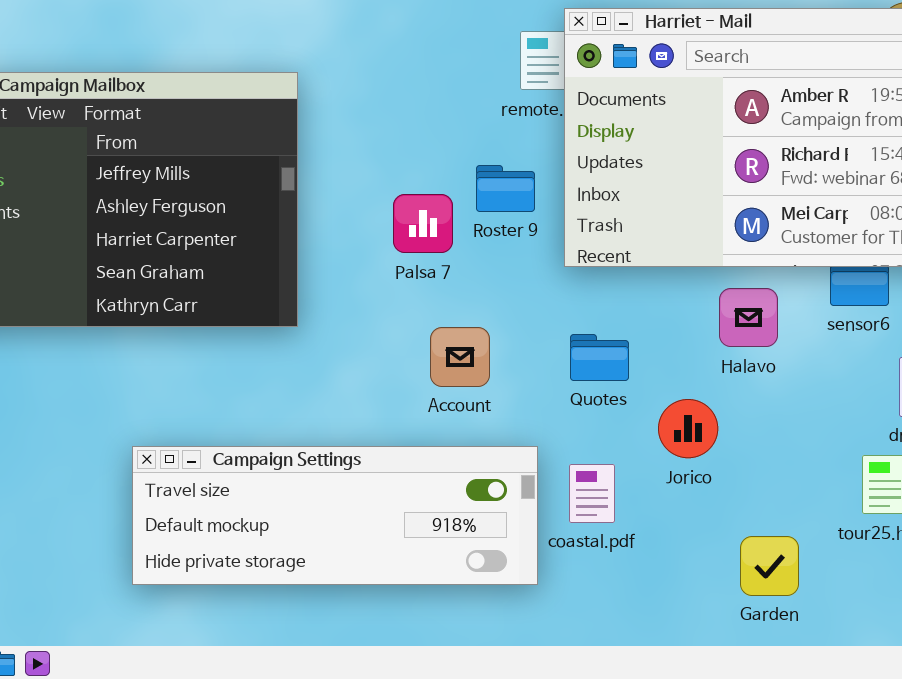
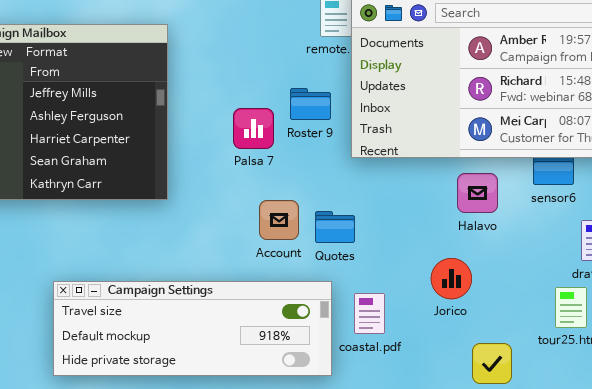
Quotes: [570,334,629,381] -> [315,211,355,243], moved
Jorico: [658,399,718,458] -> [431,258,472,299], moved

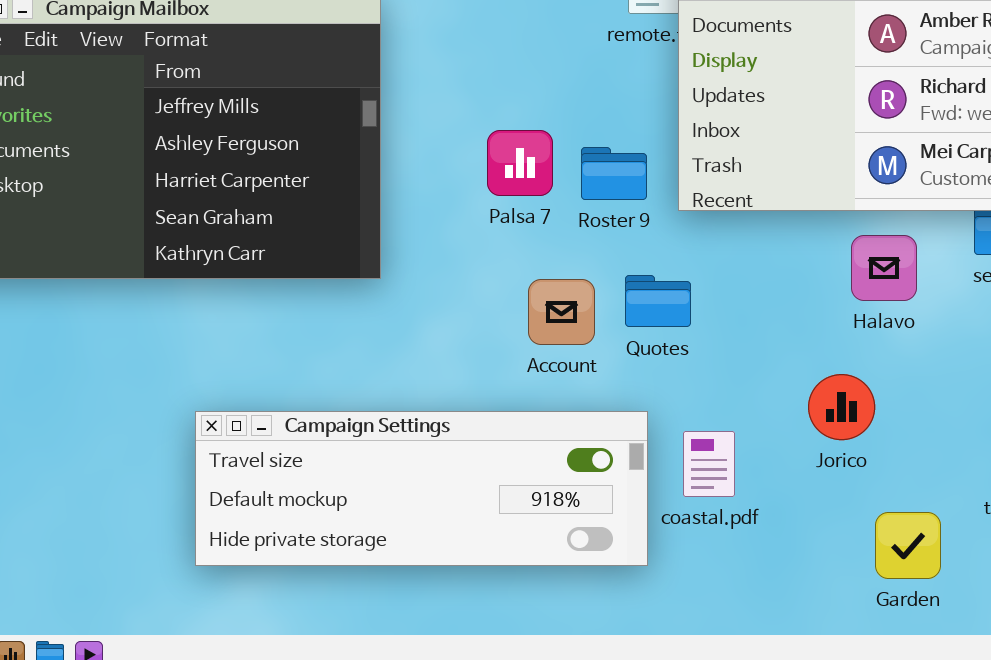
Roster 9: [290,88,331,120] -> [581,147,647,200], moved
Quotes: [315,211,355,243] -> [625,275,691,327], moved

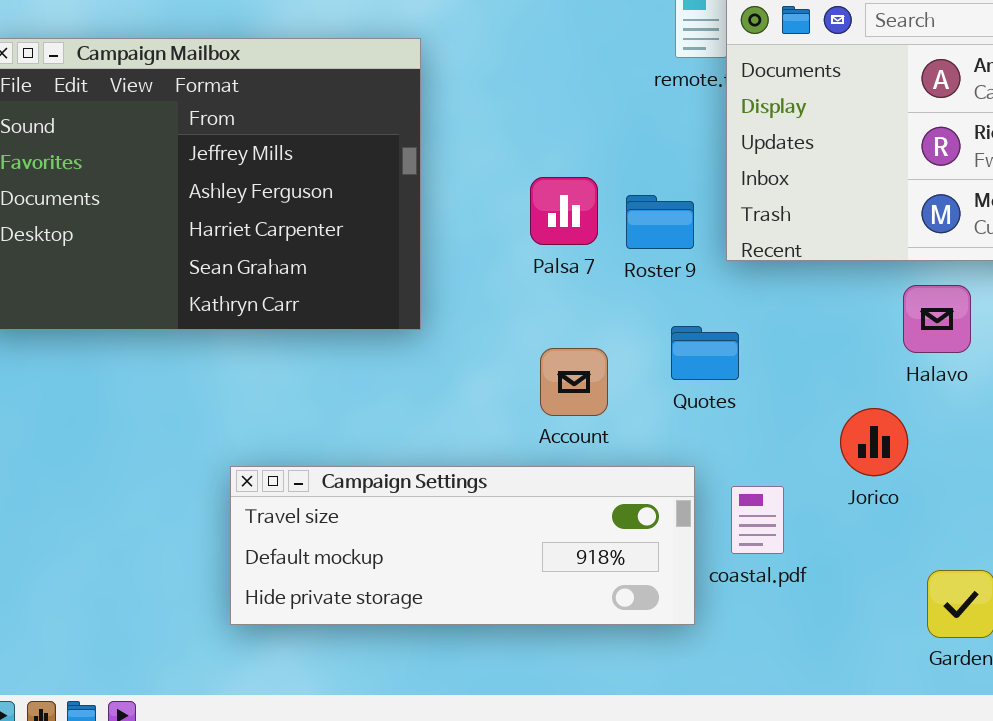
Account: [528,279,595,345] -> [540,348,608,416], moved
Jorico: [808,374,875,440] -> [840,408,908,476], moved

